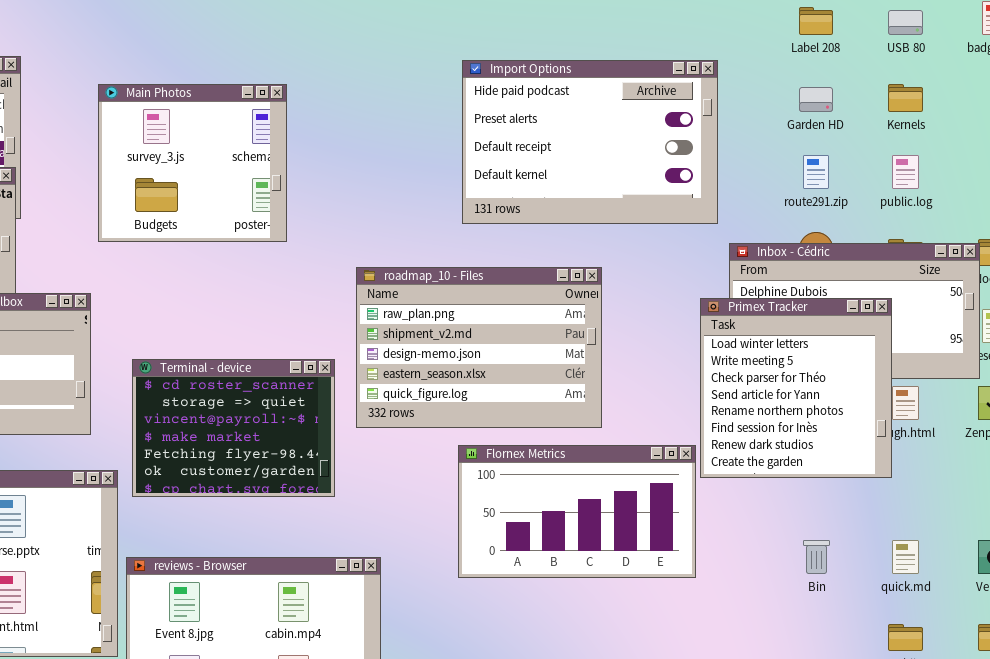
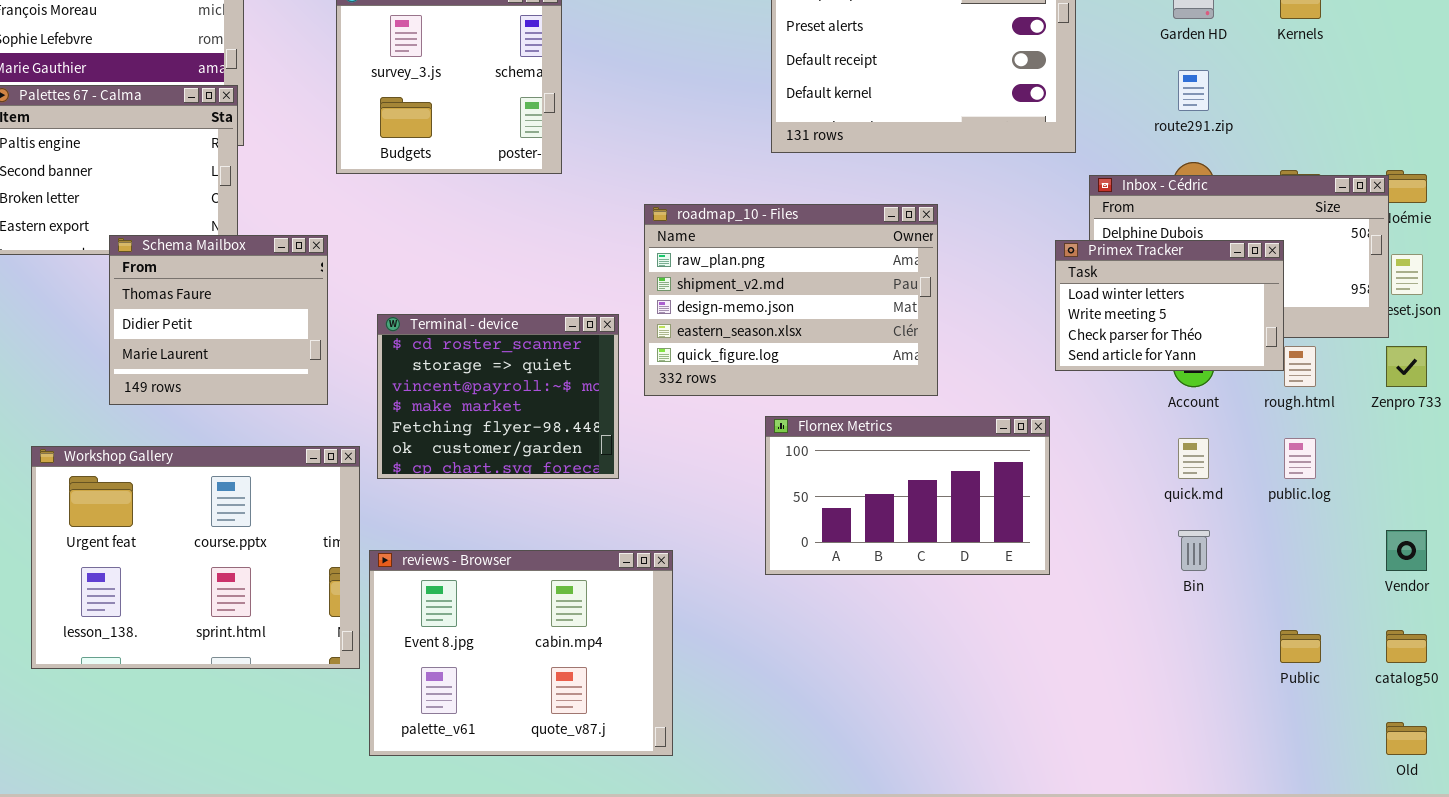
public.log: [892,155,919,189] -> [1284,438,1316,479], moved
Primex Tracker: [700,298,892,478] -> [1055,240,1284,371], resized
quick.md: [892,540,919,574] -> [1178,438,1209,479], moved

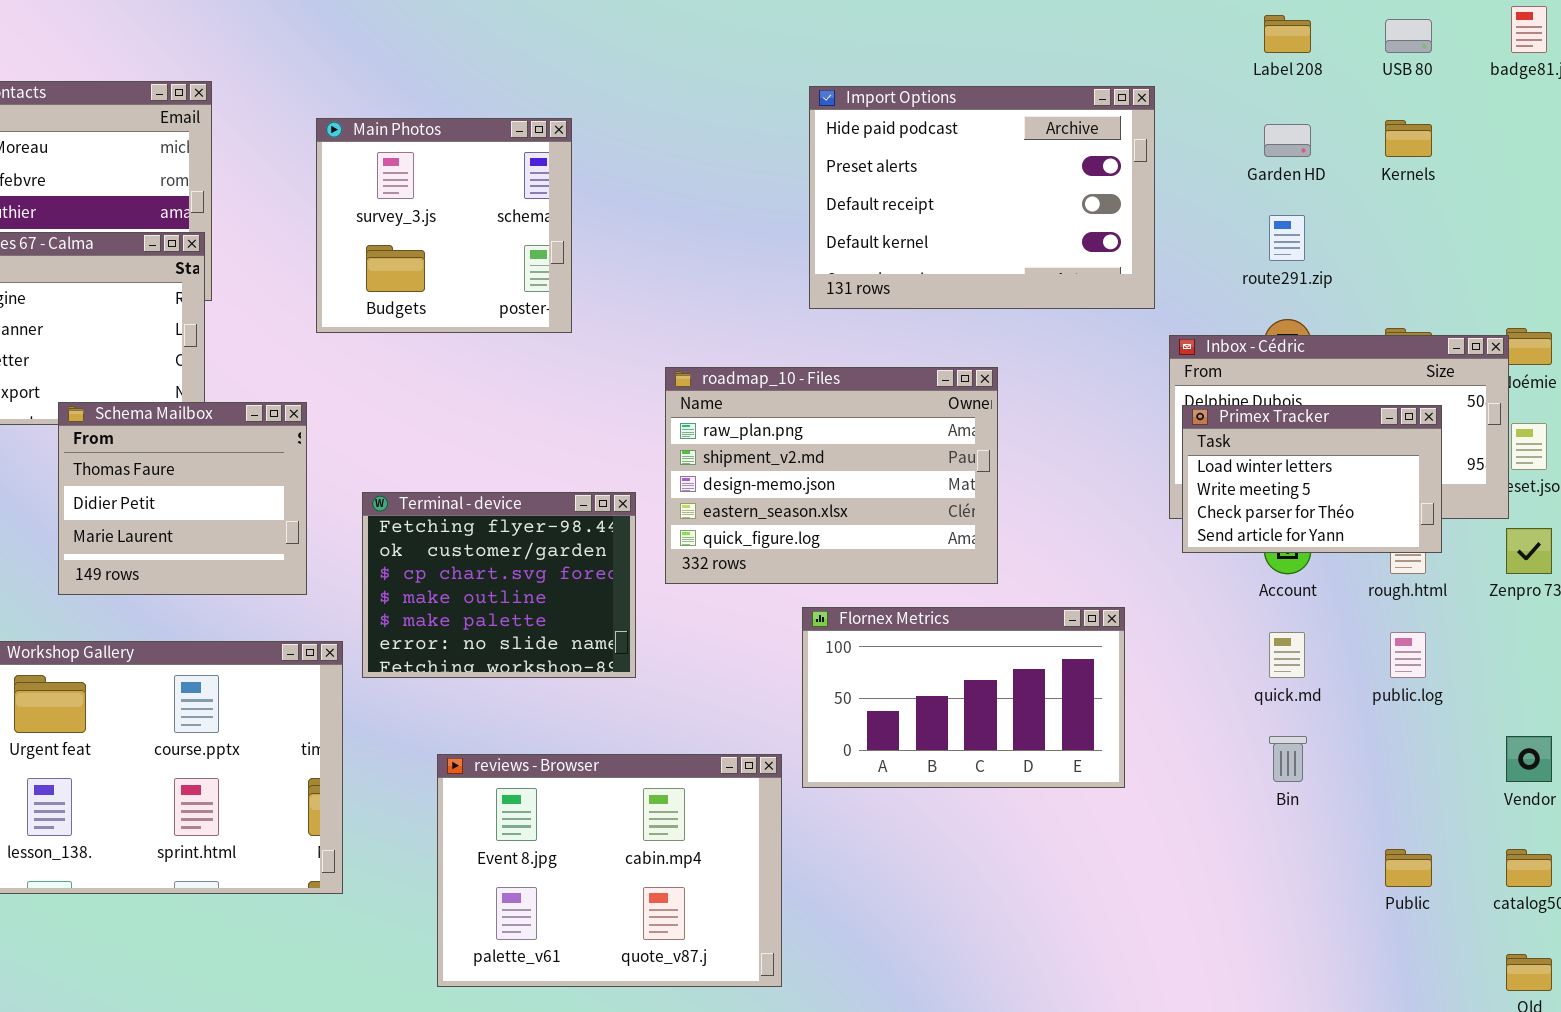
Primex Tracker: [1055,240,1284,371] -> [1182,405,1442,553], moved
Terminal - device: [377,314,619,479] -> [362,492,636,678], scrolled down 4 rows
reviews - Browser: [369,550,673,756] -> [437,754,782,987], moved

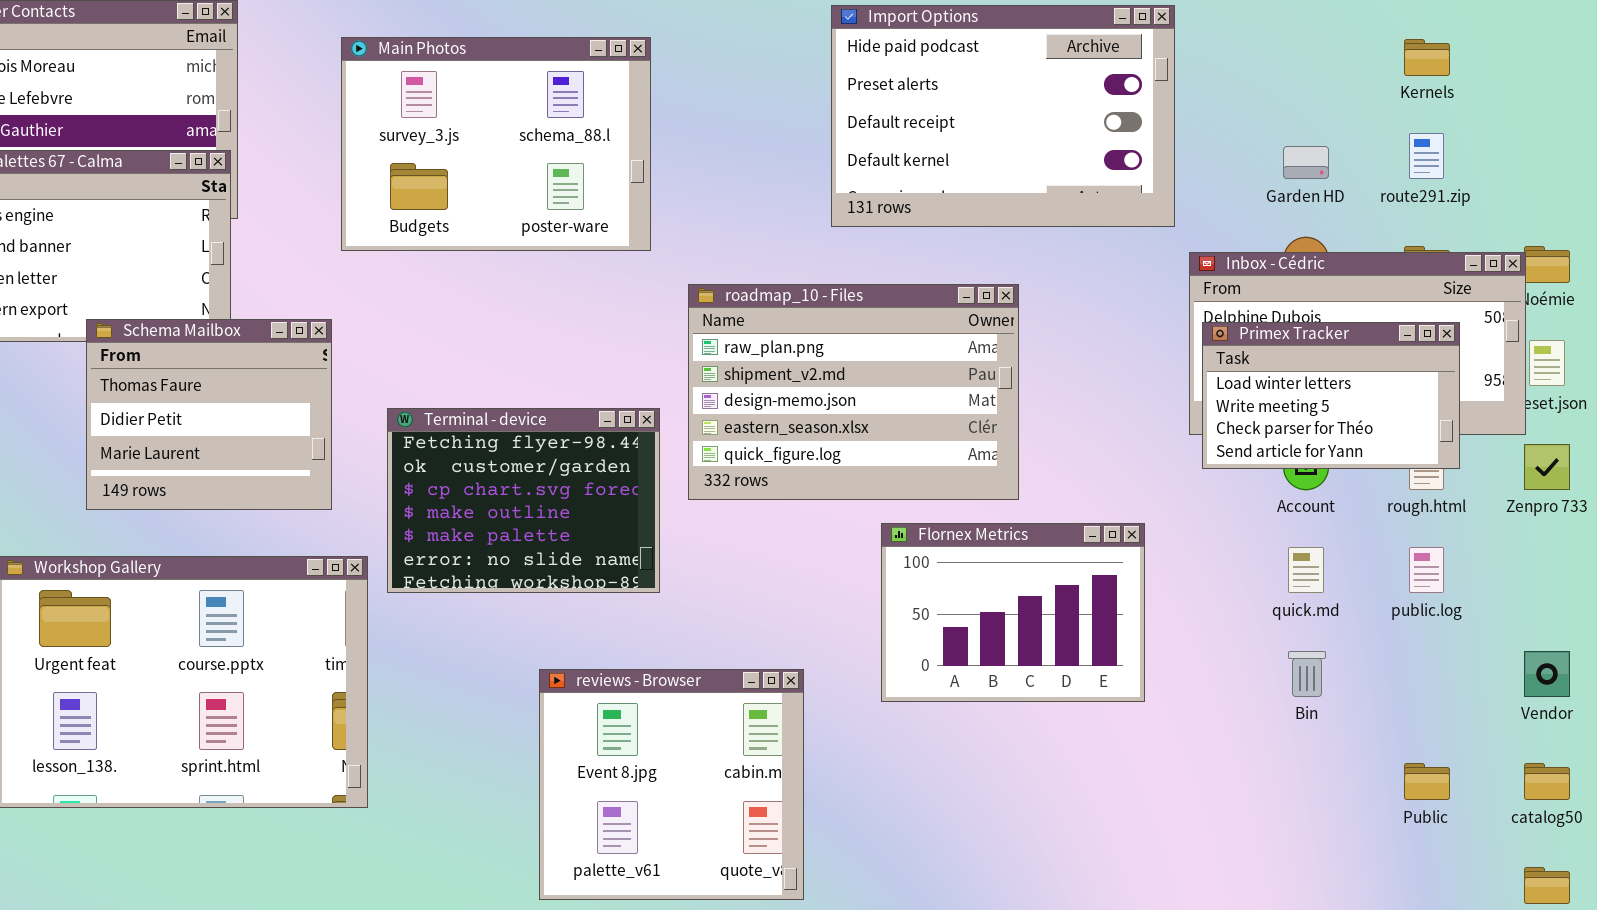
Main Photos: [316,118,572,333] -> [341,37,651,251], resized
Garden HD: [1264,124,1311,157] -> [1283,146,1329,179], moved
route291.zip: [1269,215,1305,261] -> [1409,133,1444,179], moved
Flornex Metrics: [802,607,1125,788] -> [881,523,1145,702], resized
reviews - Browser: [437,754,782,987] -> [539,669,804,900], resized

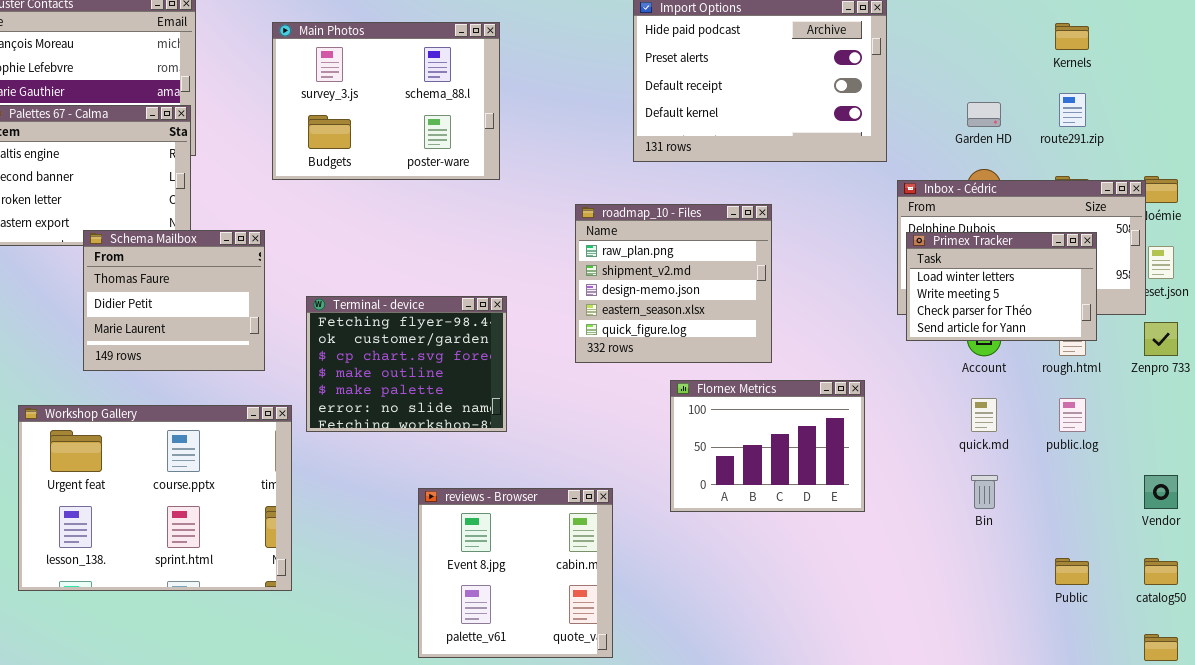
roadmap_10 - Files: [688,284,1019,500] -> [575,204,772,363], resized

